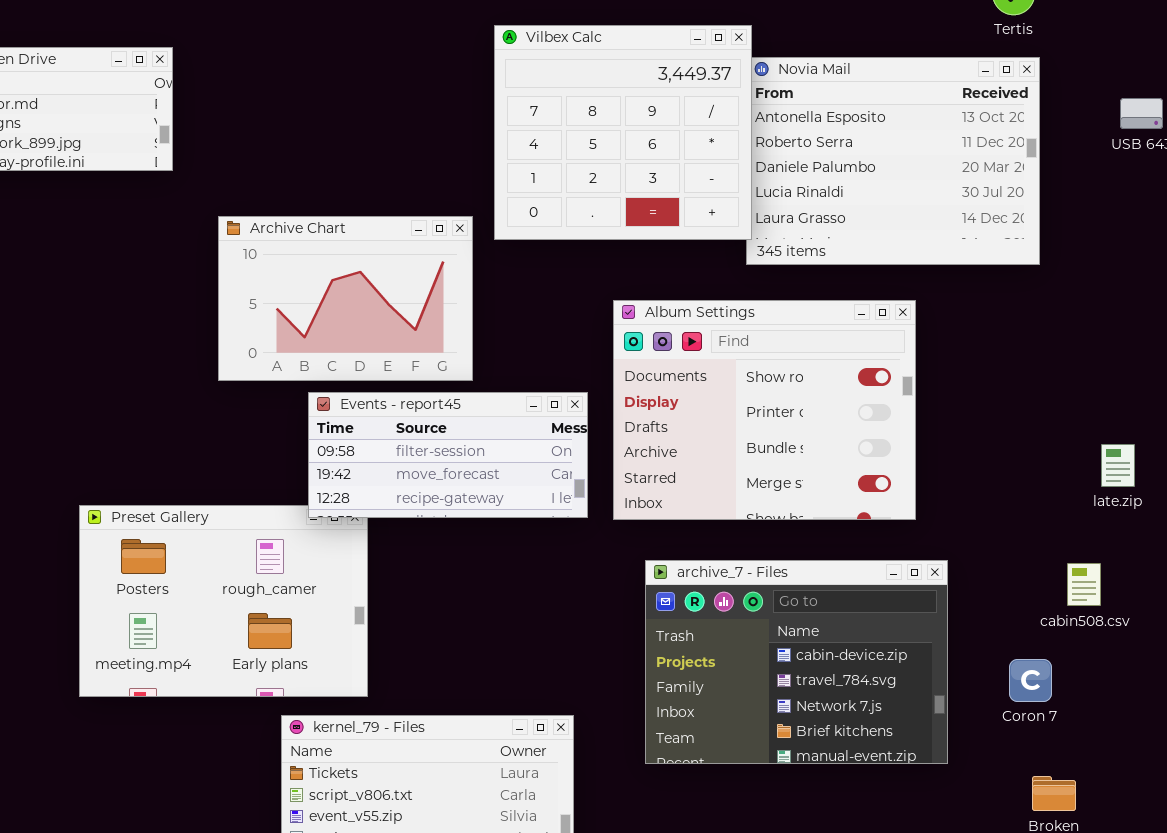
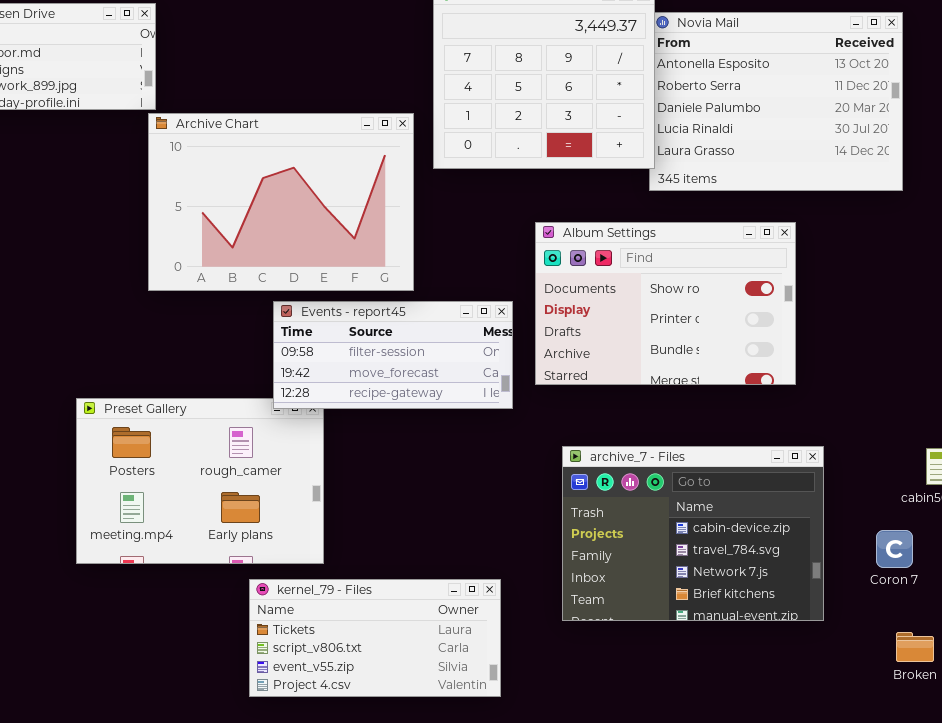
Archive Chart: [218,216,473,381] -> [148,113,414,291], resized
Album Settings: [613,300,916,520] -> [535,222,796,385], resized

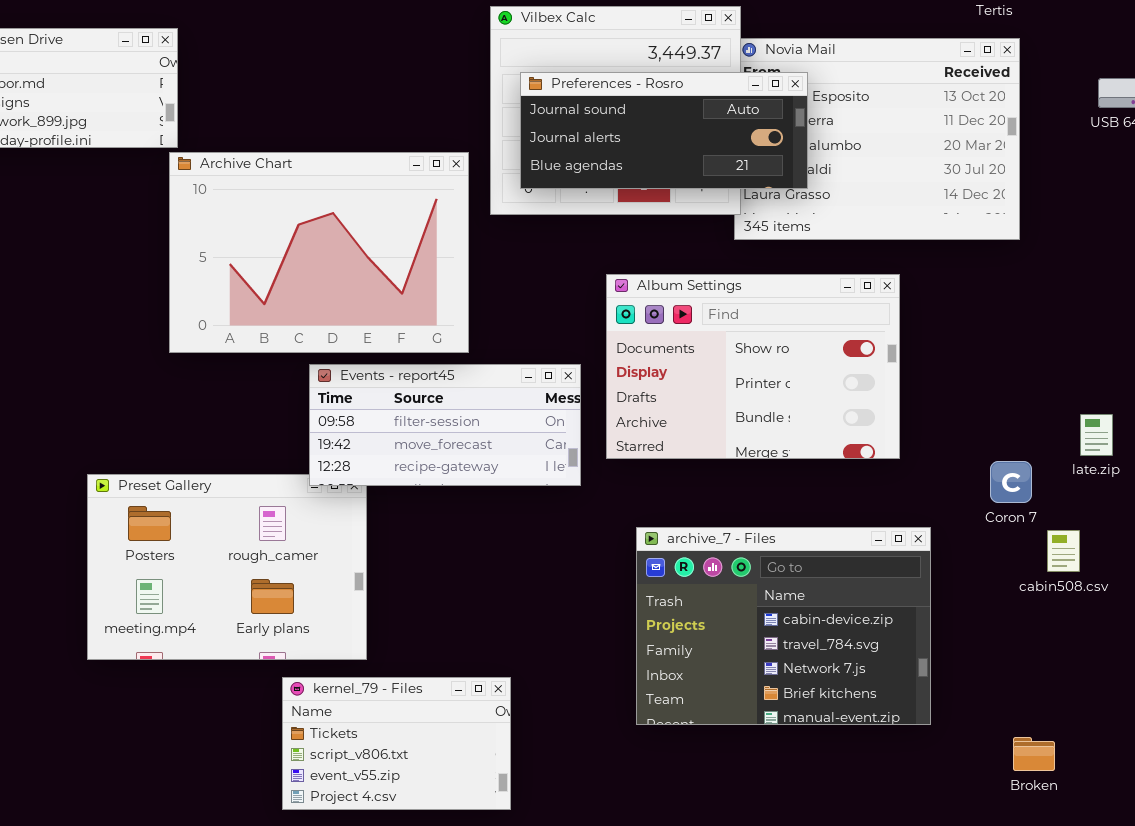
Preferences - Rosro: none -> [520,72,808,189], opened
Coron 7: [876,530,913,568] -> [990,461,1032,503], moved
kernel_79 - Files: [249,579,501,697] -> [282,677,511,810], resized

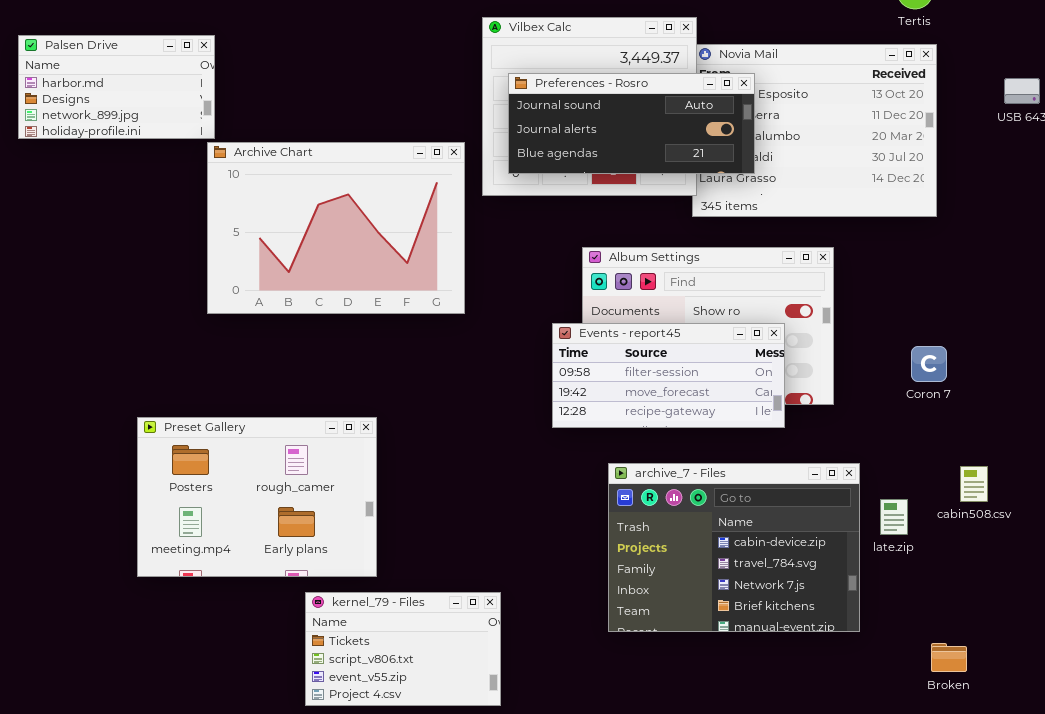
Events - report45: [309,364,581,486] -> [552,323,785,428], moved
late.zip: [1080,414,1113,456] -> [880,499,908,535], moved
Coron 7: [990,461,1032,503] -> [911,346,947,382], moved

